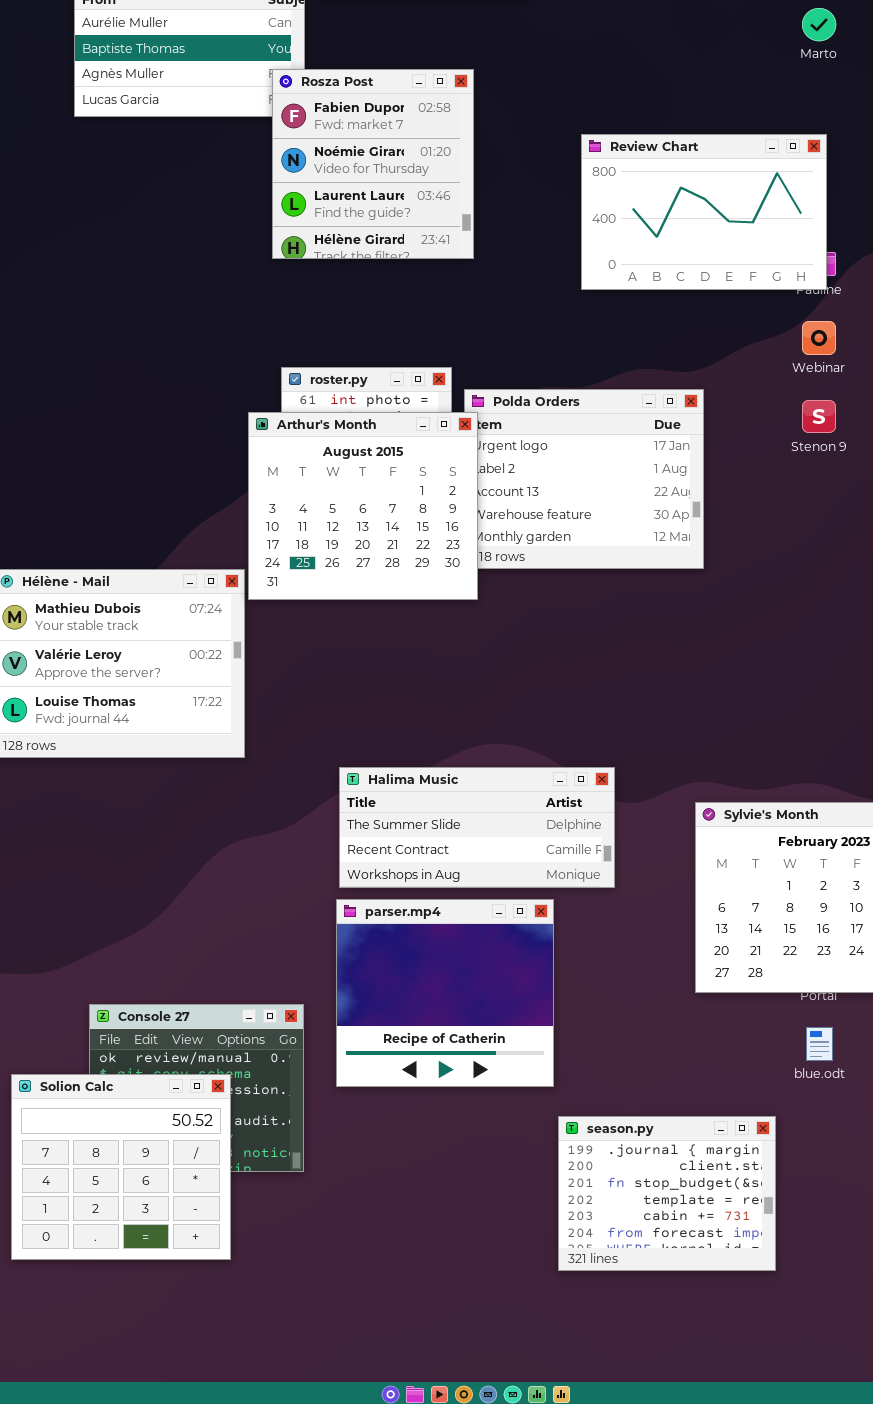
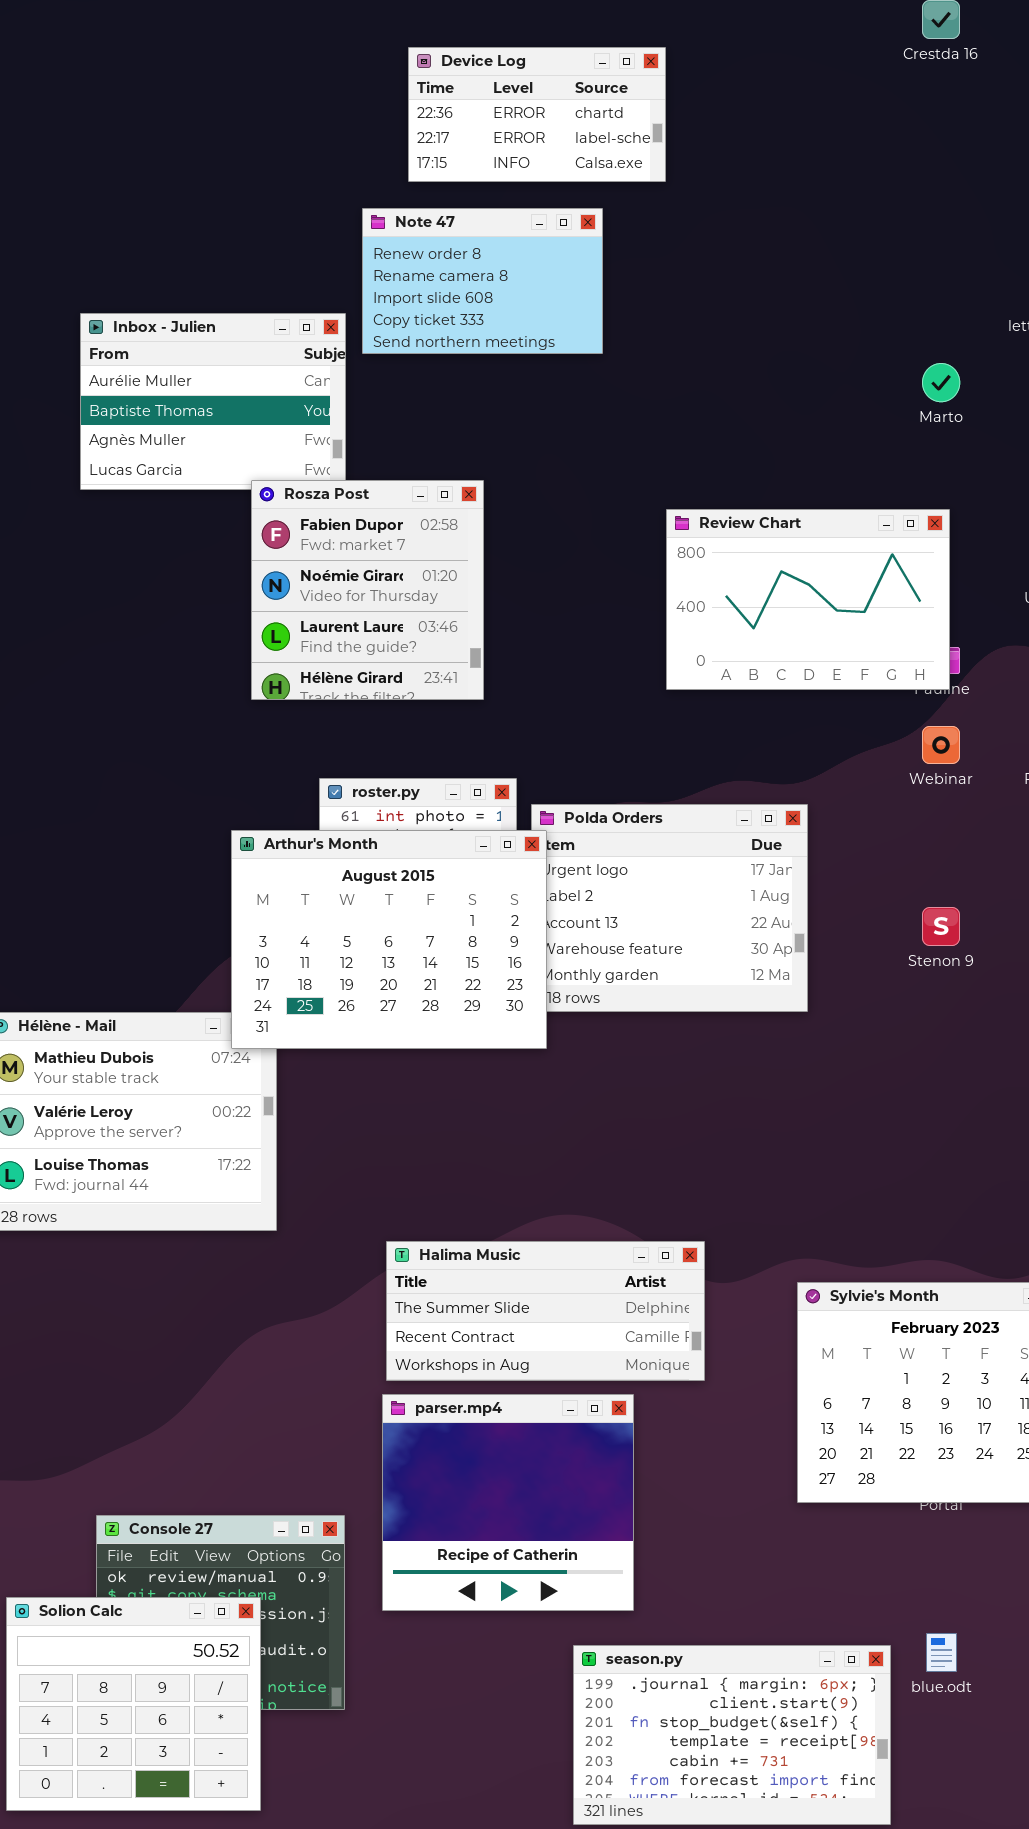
Rosza Post: [272,69,474,259] -> [251,480,484,700], moved
Stenon 9: [802,400,836,433] -> [922,907,960,946], moved
Arthur's Month: [248,412,478,600] -> [231,830,547,1049], resized
blue.odt: [806,1027,833,1061] -> [926,1633,957,1672], moved
season.py: [558,1116,776,1271] -> [573,1645,891,1825], resized

